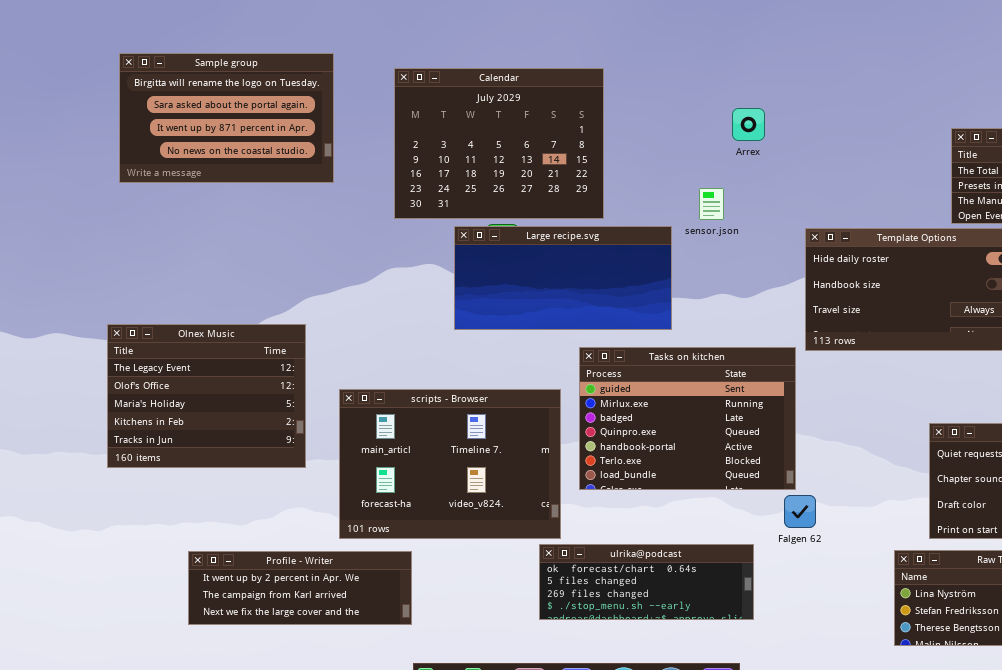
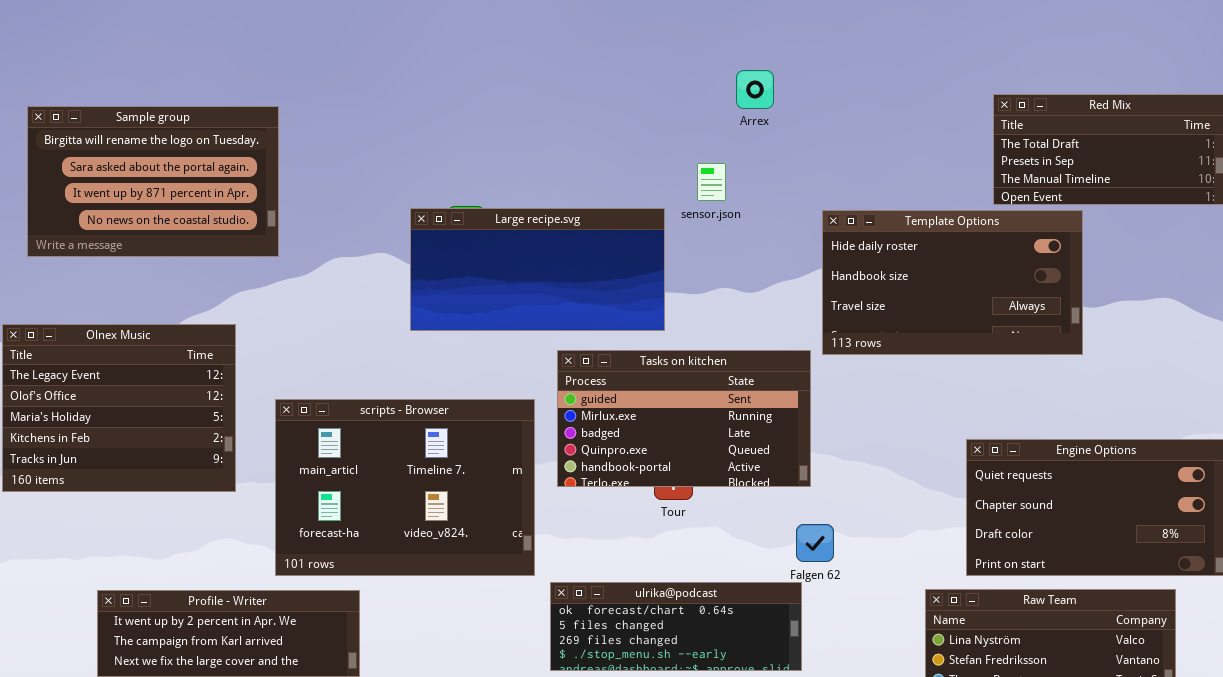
Sample group: [119,53,334,183] -> [27,106,279,257], moved
Calendar: [394,68,604,219] -> none, closed
Tasks on kitchen: [579,347,796,490] -> [557,350,811,487], resized
ulrika@podcast: [539,544,754,620] -> [550,582,802,671], moved

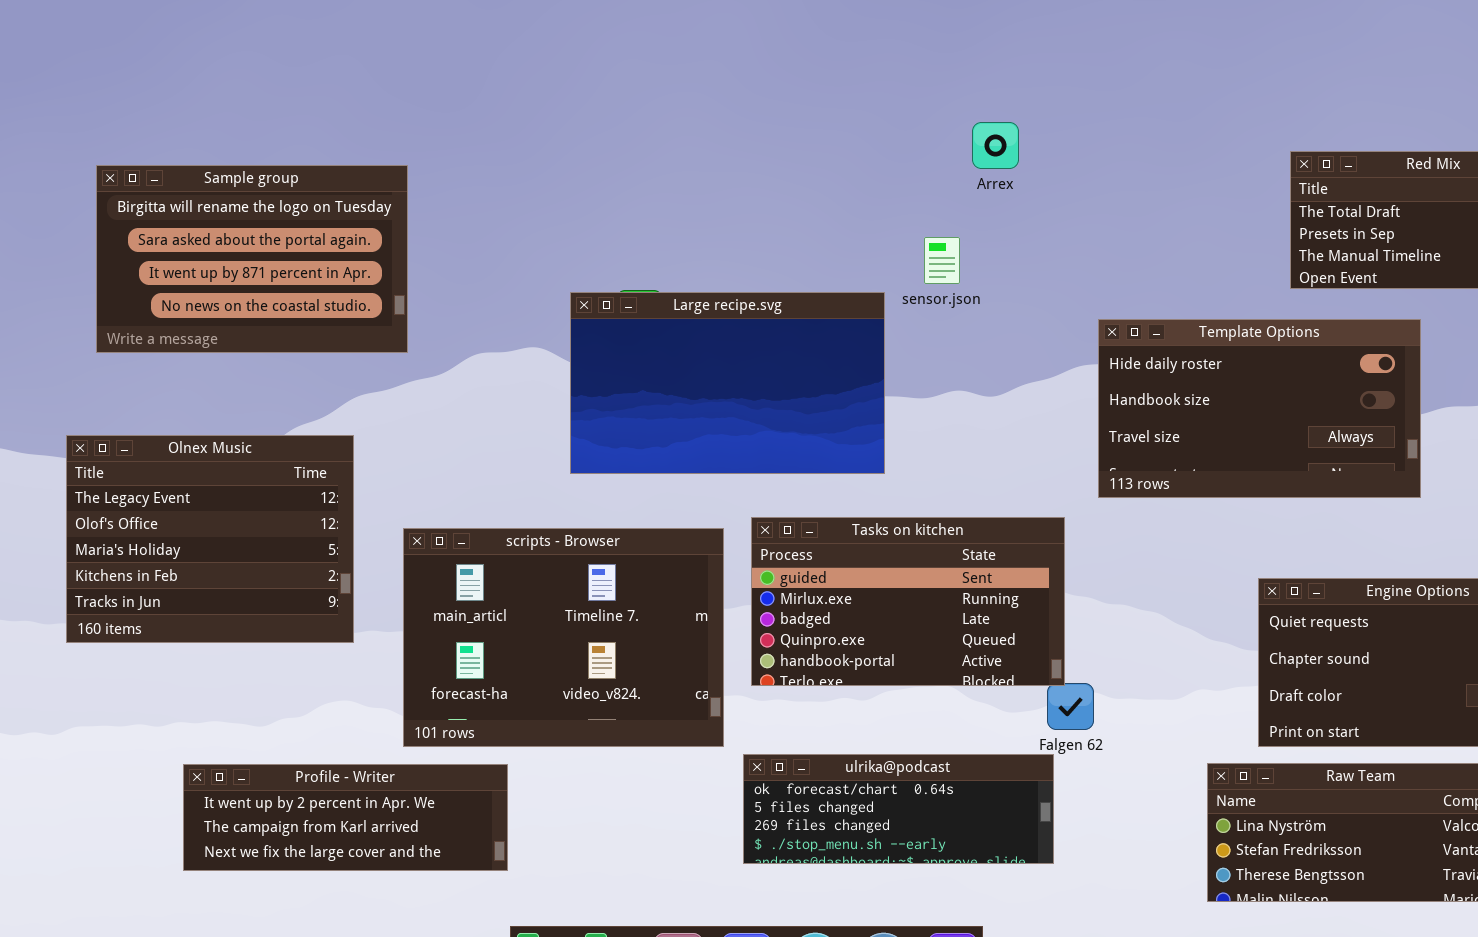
Large recipe.svg: [410,208,665,331] -> [570,292,885,474], resized
Template Options: [822,210,1083,355] -> [1098,319,1421,498], moved
Tasks on kitchen: [557,350,811,487] -> [751,517,1065,686], moved

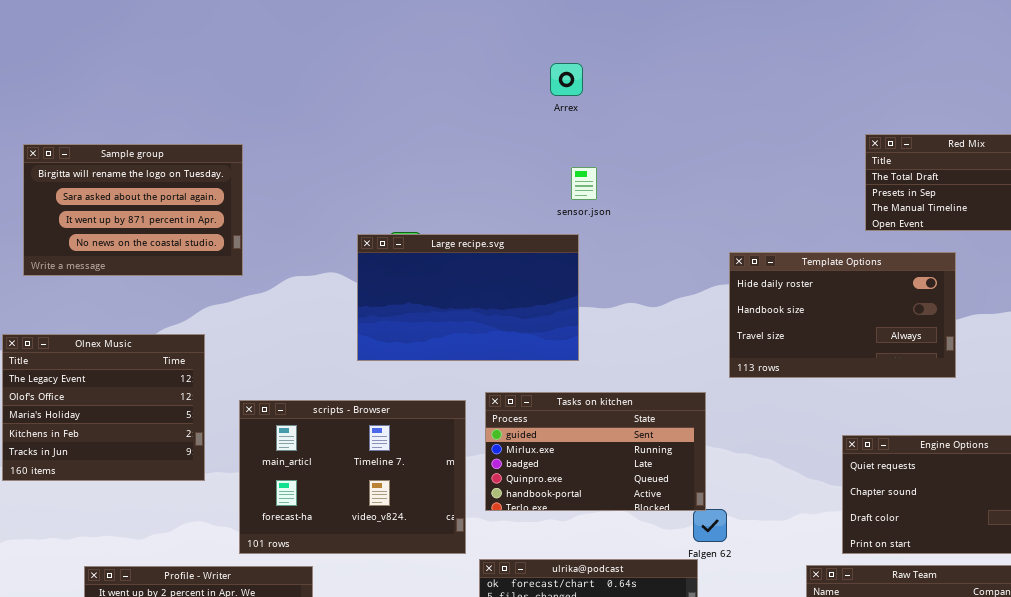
Arrex: [972,122,1019,169] -> [550,63,583,96], moved
sensor.json: [924,237,960,284] -> [571,167,597,200], moved

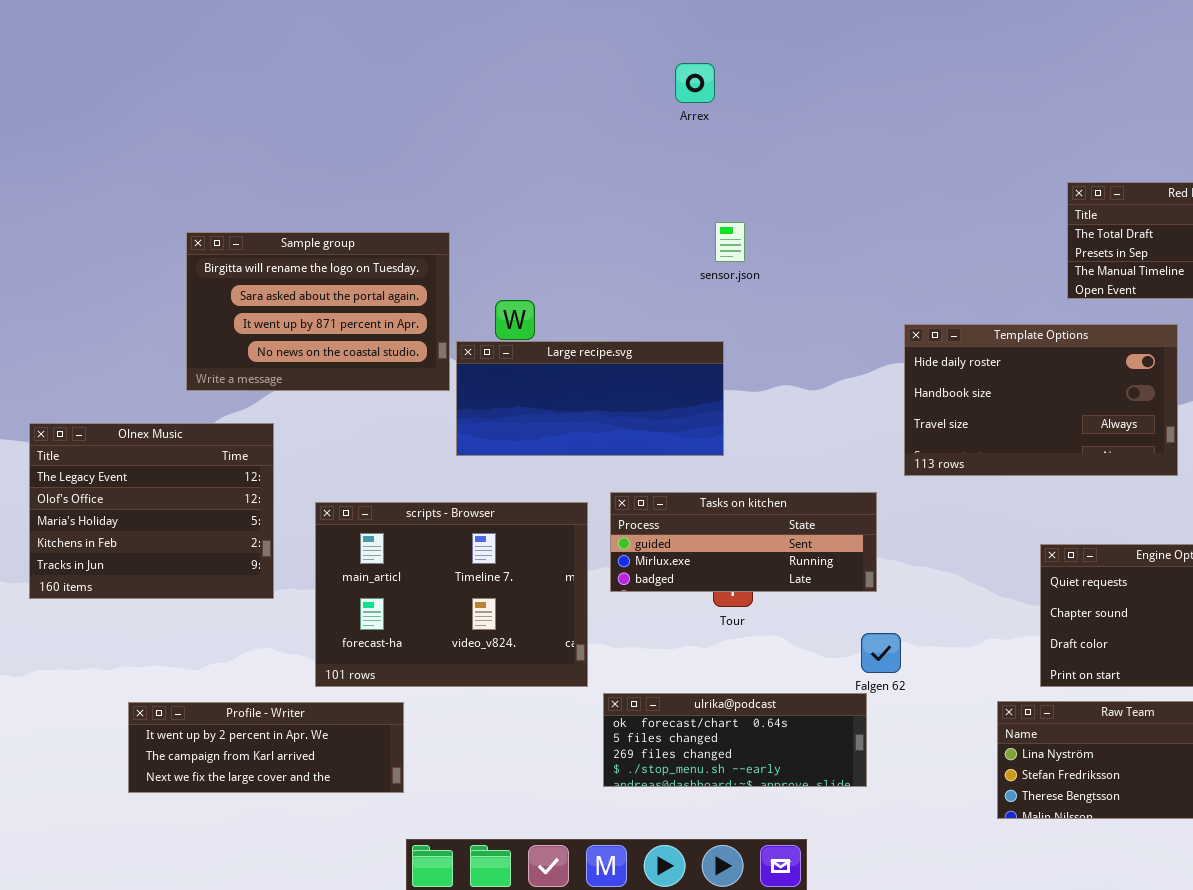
Arrex: [550,63,583,96] -> [675,63,715,103], moved
Sample group: [23,144,243,276] -> [186,232,450,391], moved
Large recipe.svg: [357,234,579,361] -> [456,341,724,456], resized
Tasks on kitchen: [485,392,706,511] -> [610,492,877,592], resized

